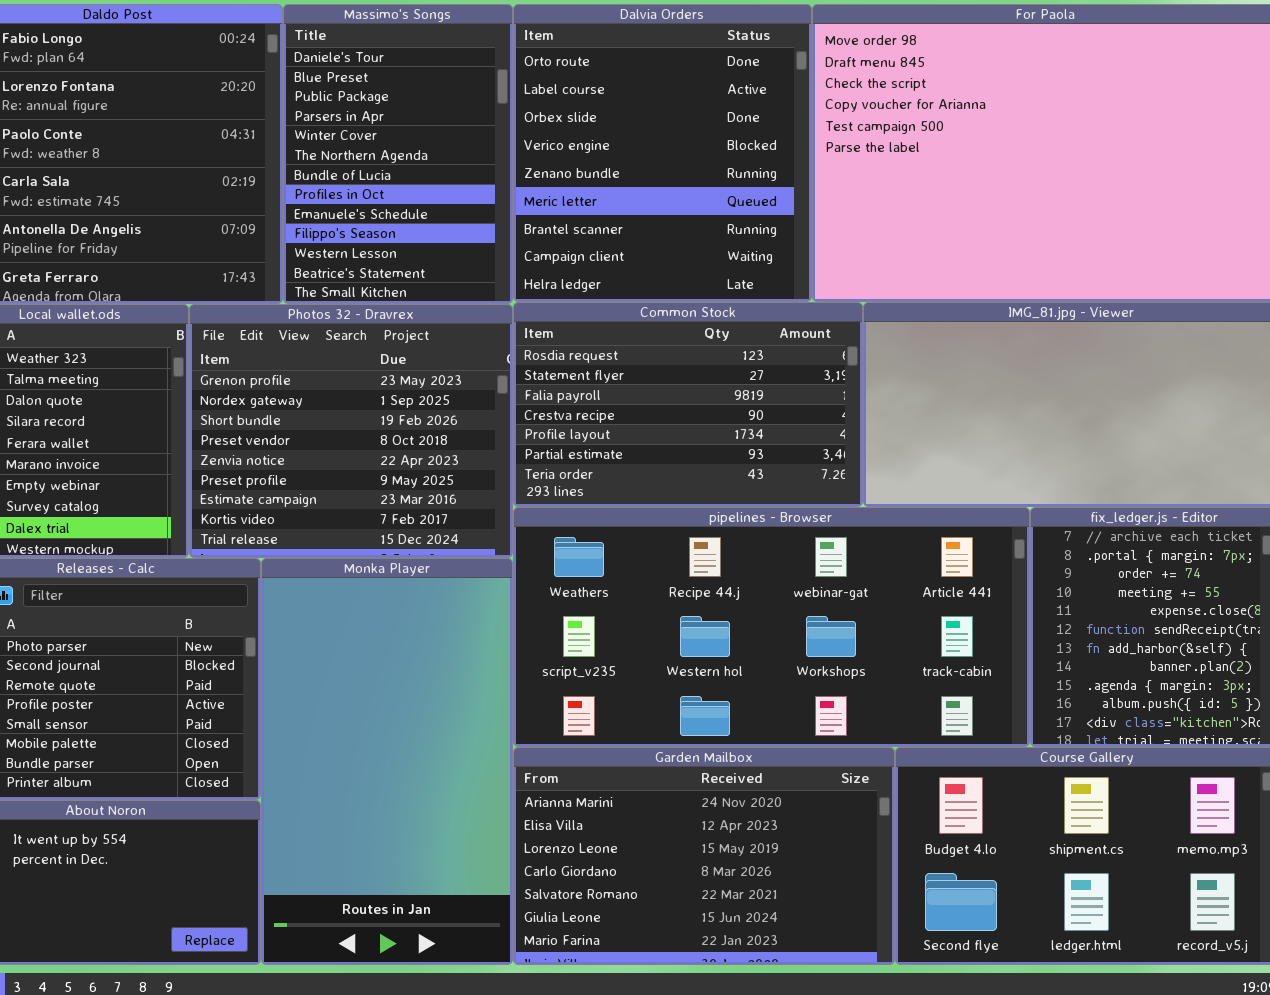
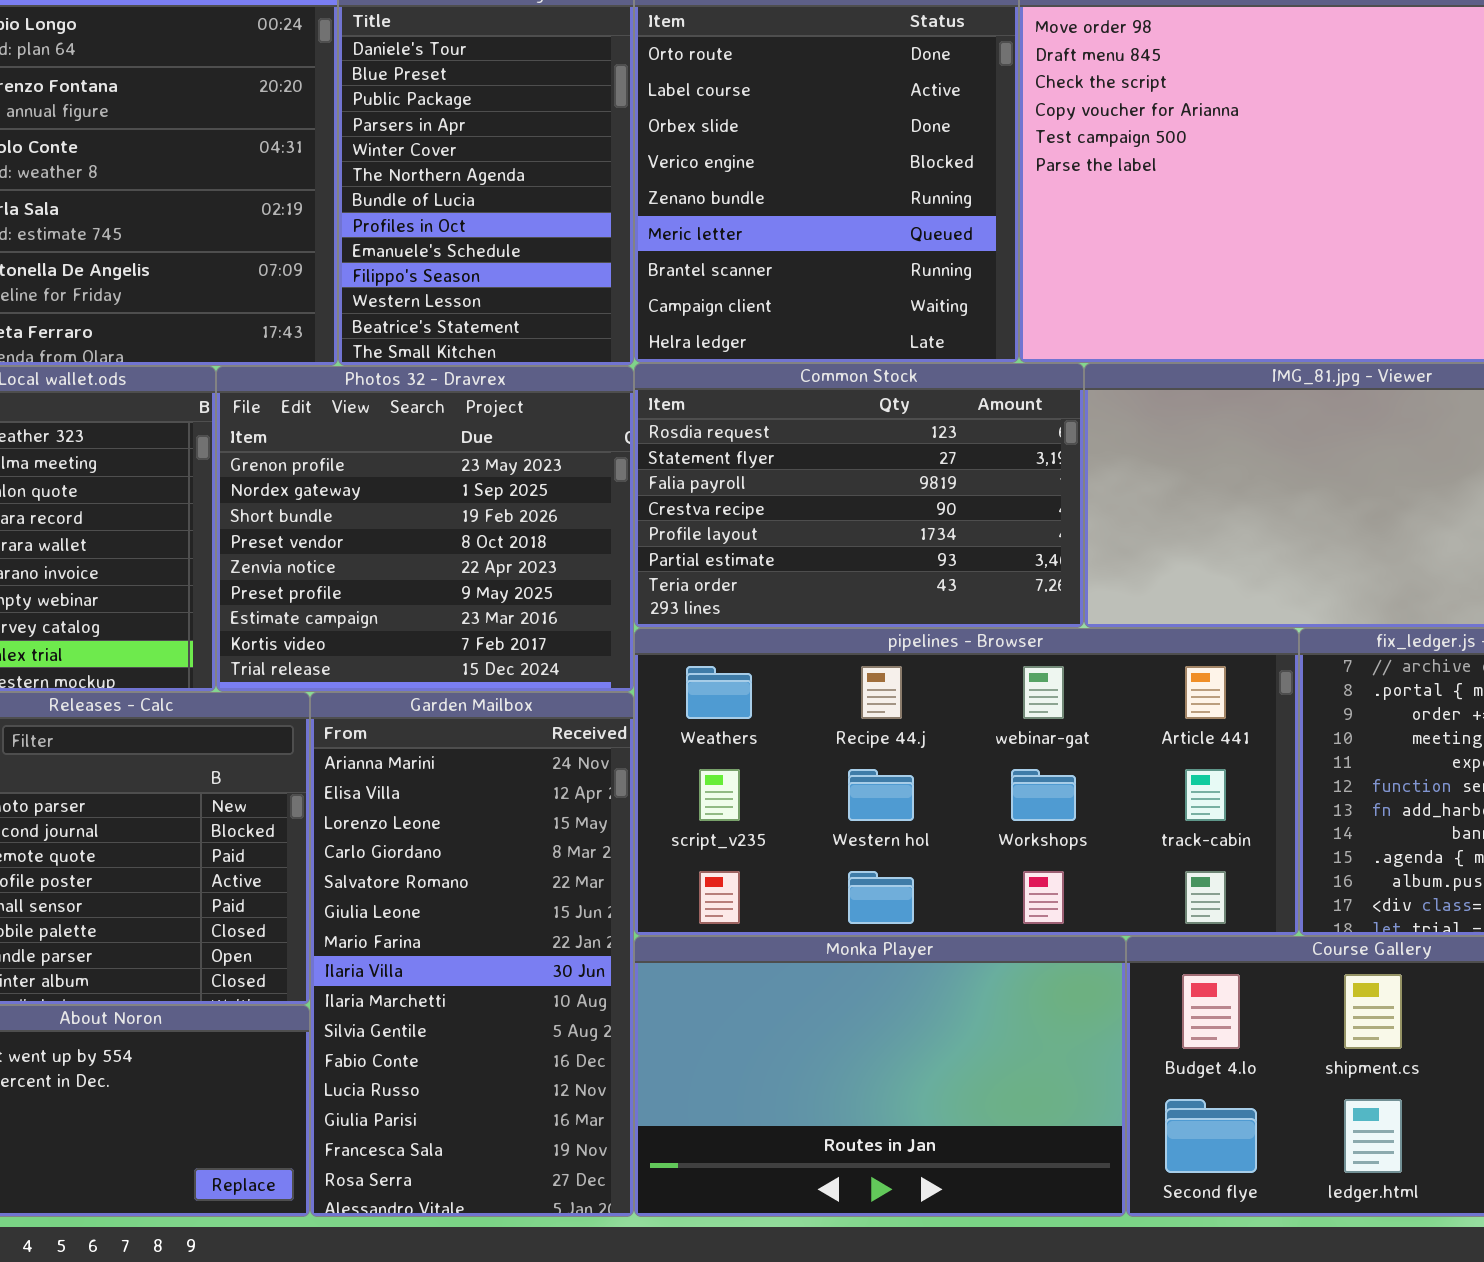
Monka Player: [261,558,513,965] -> [634,936,1126,1217], moved, resized
Garden Mailbox: [513,747,895,965] -> [310,692,634,1217], moved, resized

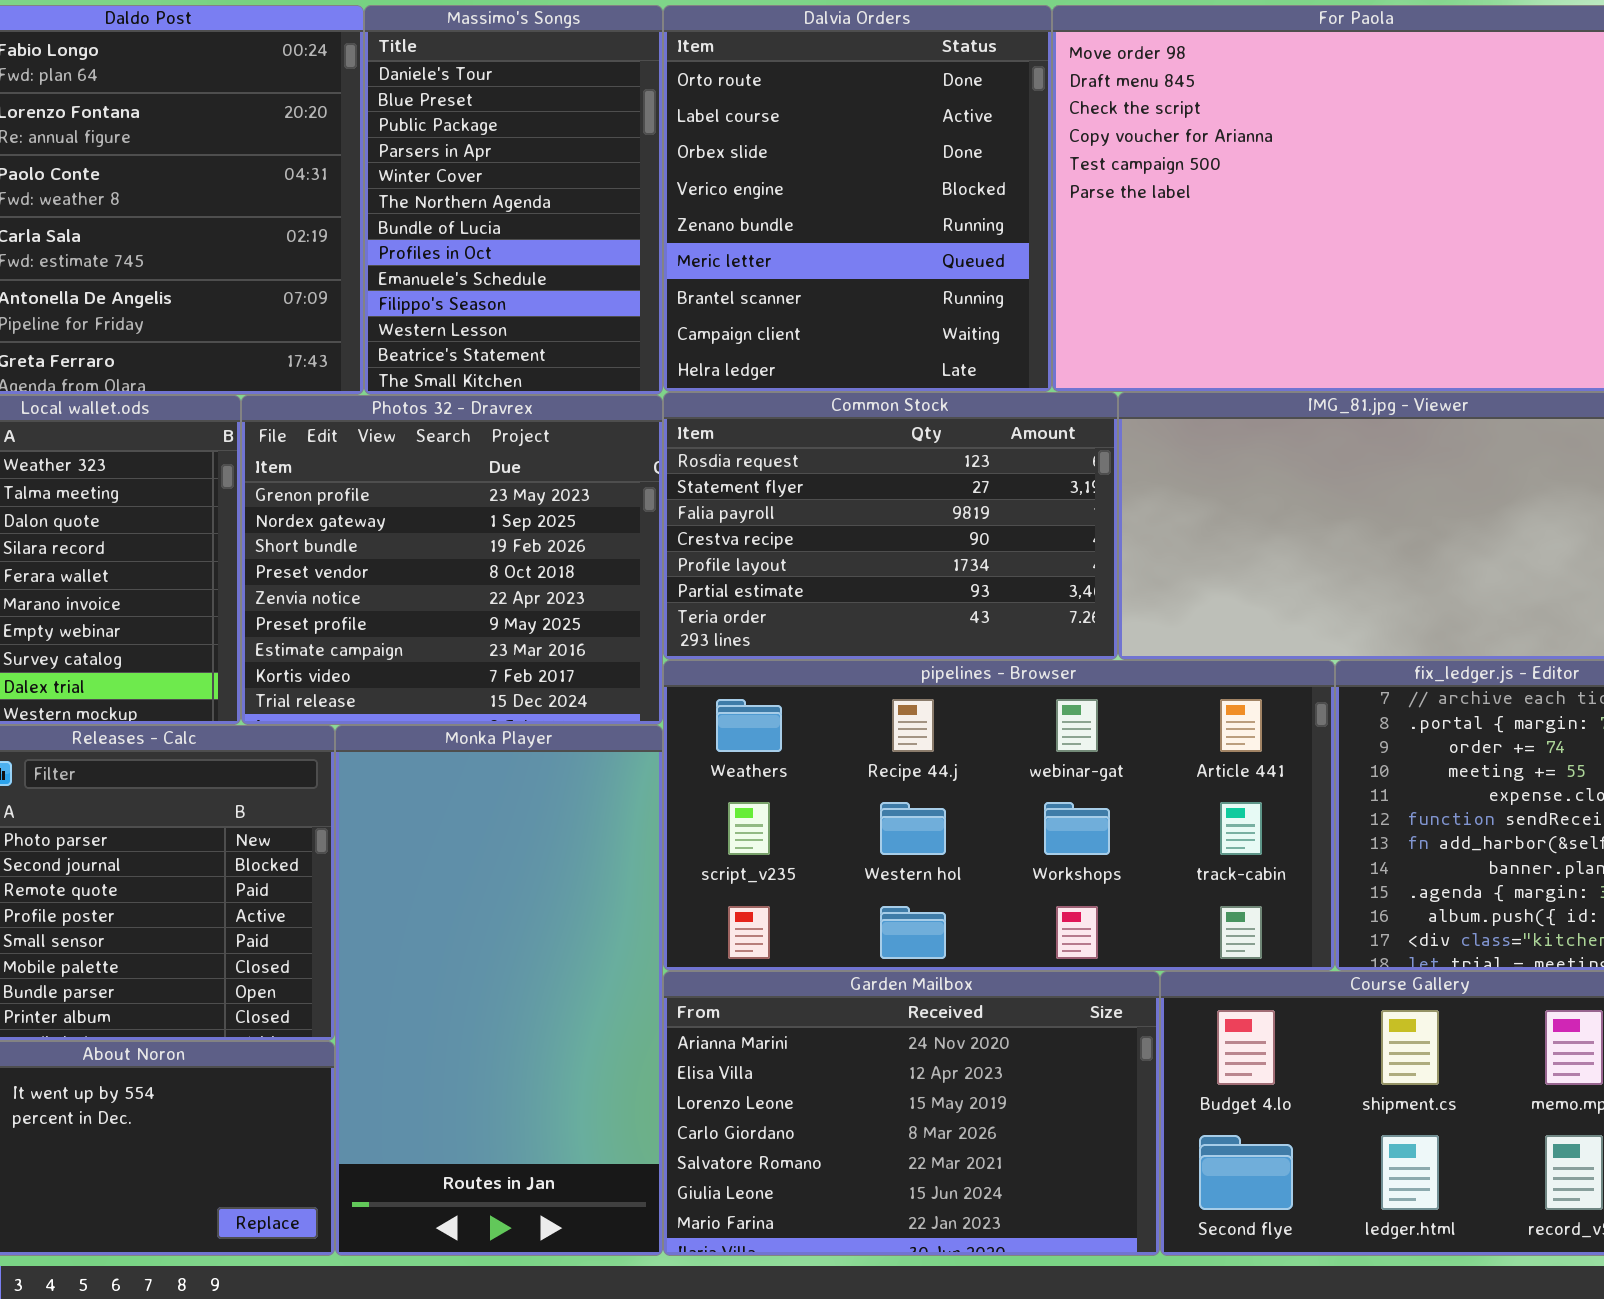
Garden Mailbox: [310,692,634,1217] -> [663,971,1160,1256], moved, resized
Monka Player: [634,936,1126,1217] -> [335,725,663,1256], moved, resized

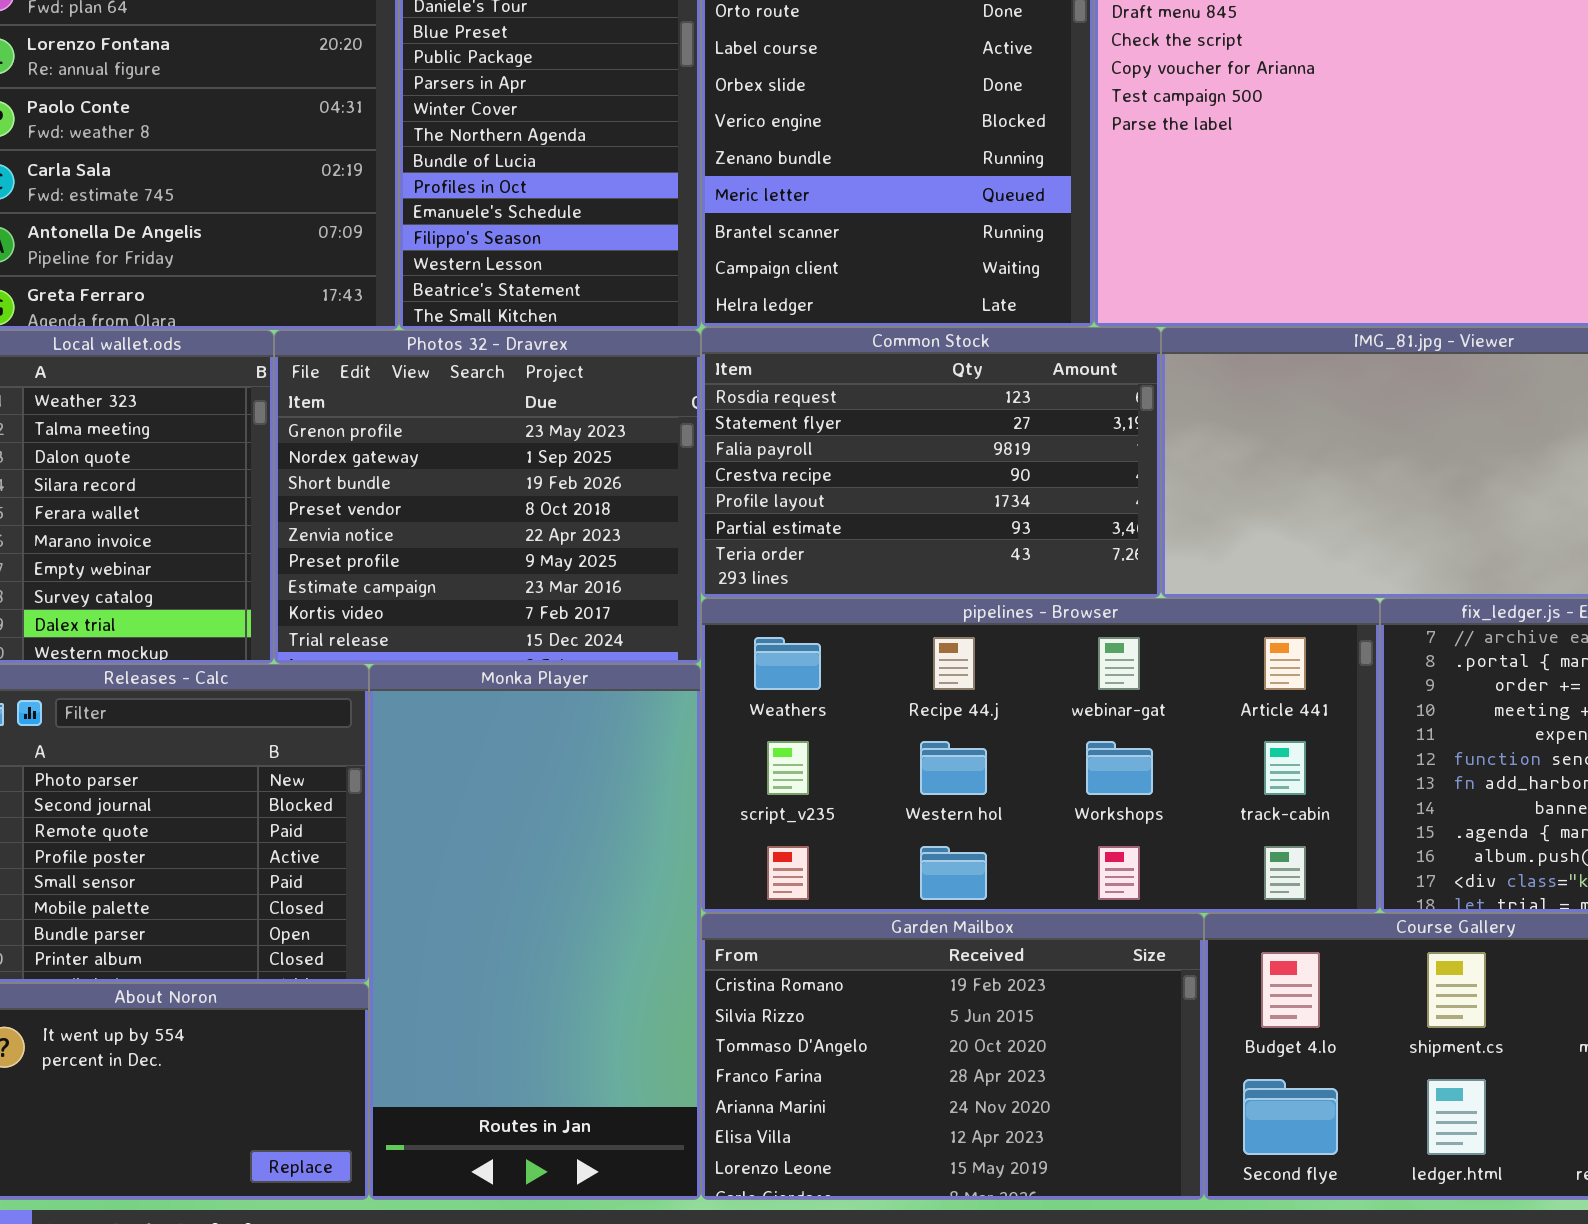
Garden Mailbox: [663,971,1160,1256] -> [701,913,1204,1200], scrolled up 4 rows

